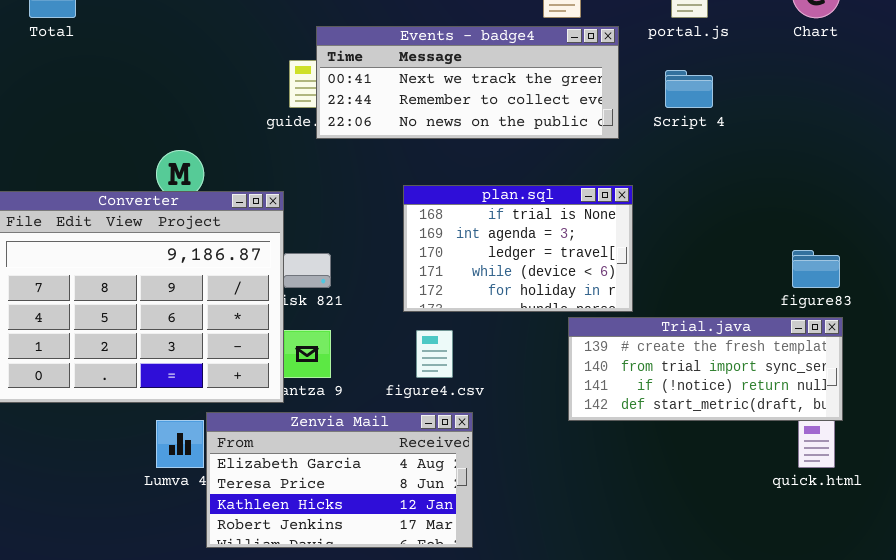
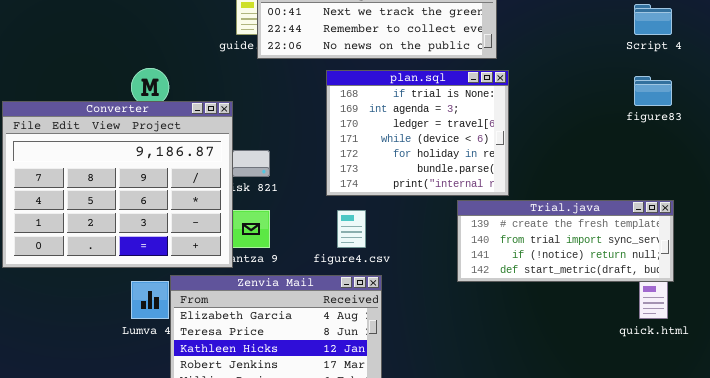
Script 4: [665,70,713,108] -> [634,4,672,35], moved
plan.sql: [403,185,633,312] -> [326,70,509,196], resized
figure83: [792,250,840,288] -> [634,76,672,106], moved

